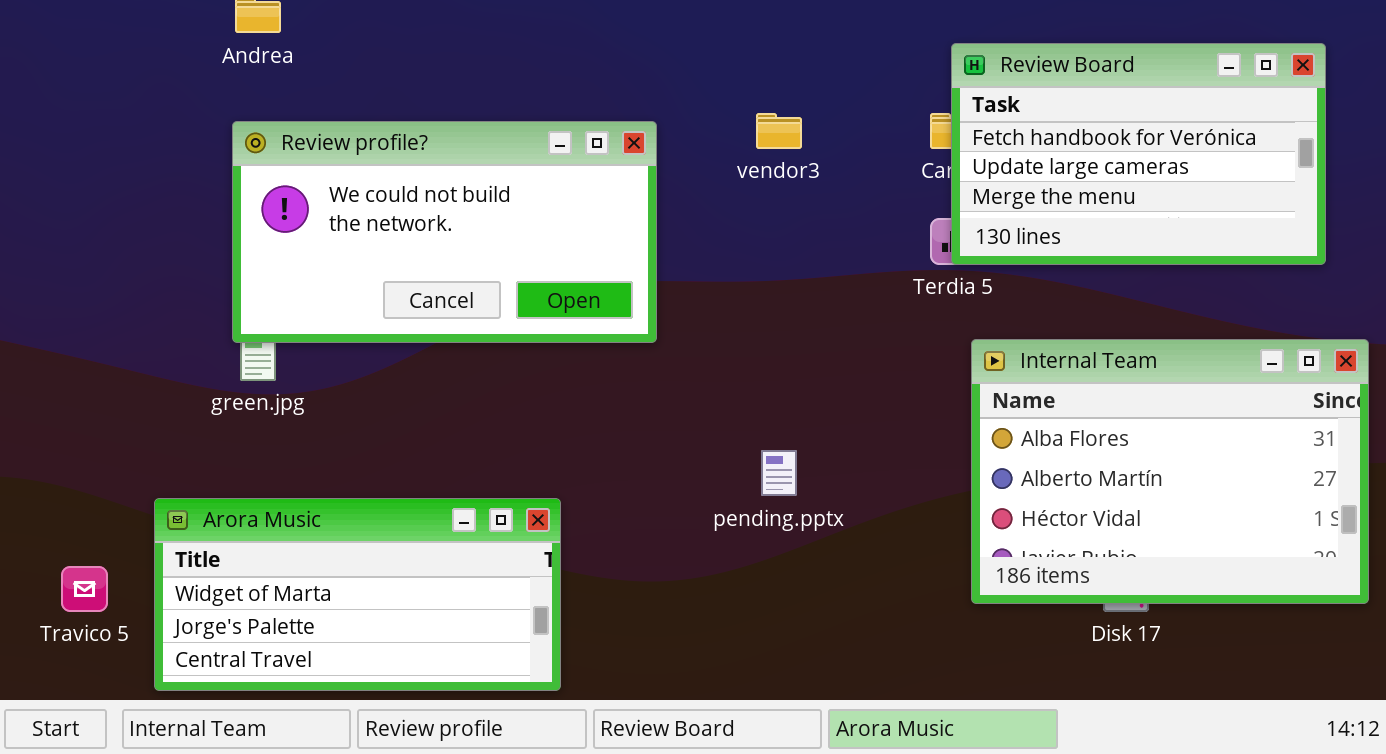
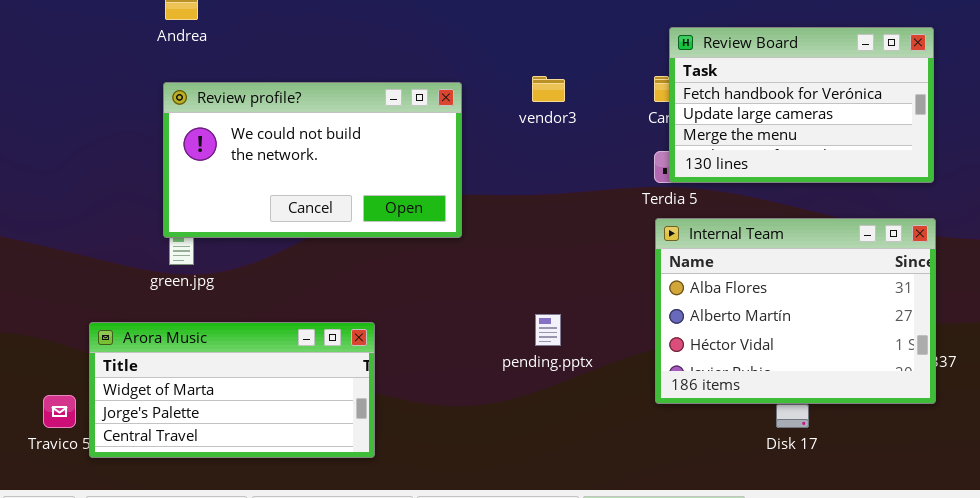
Internal Team: [971,339,1369,604] -> [655,218,936,404], moved
Arora Music: [154,498,561,691] -> [89,322,375,458], moved

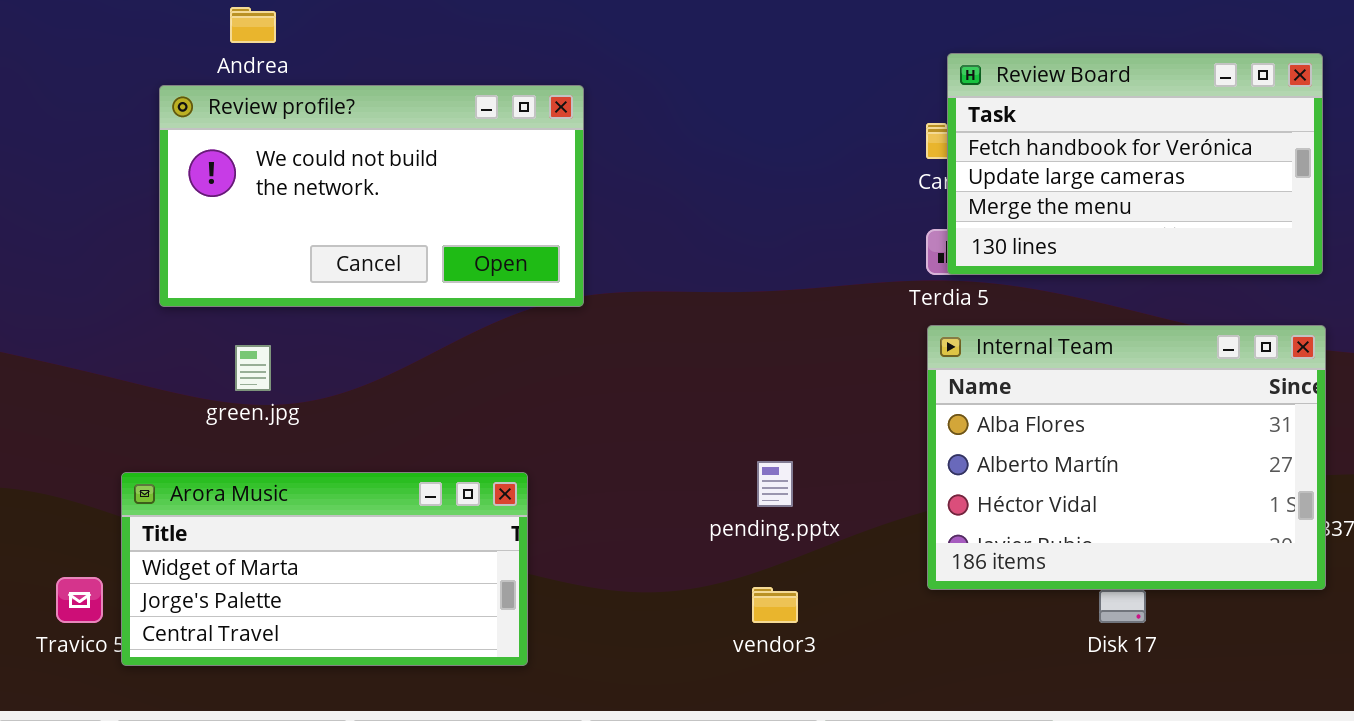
vendor3: [532,76,565,102] -> [752,587,798,623], moved
Review profile?: [163,82,462,238] -> [159,85,584,307], moved

